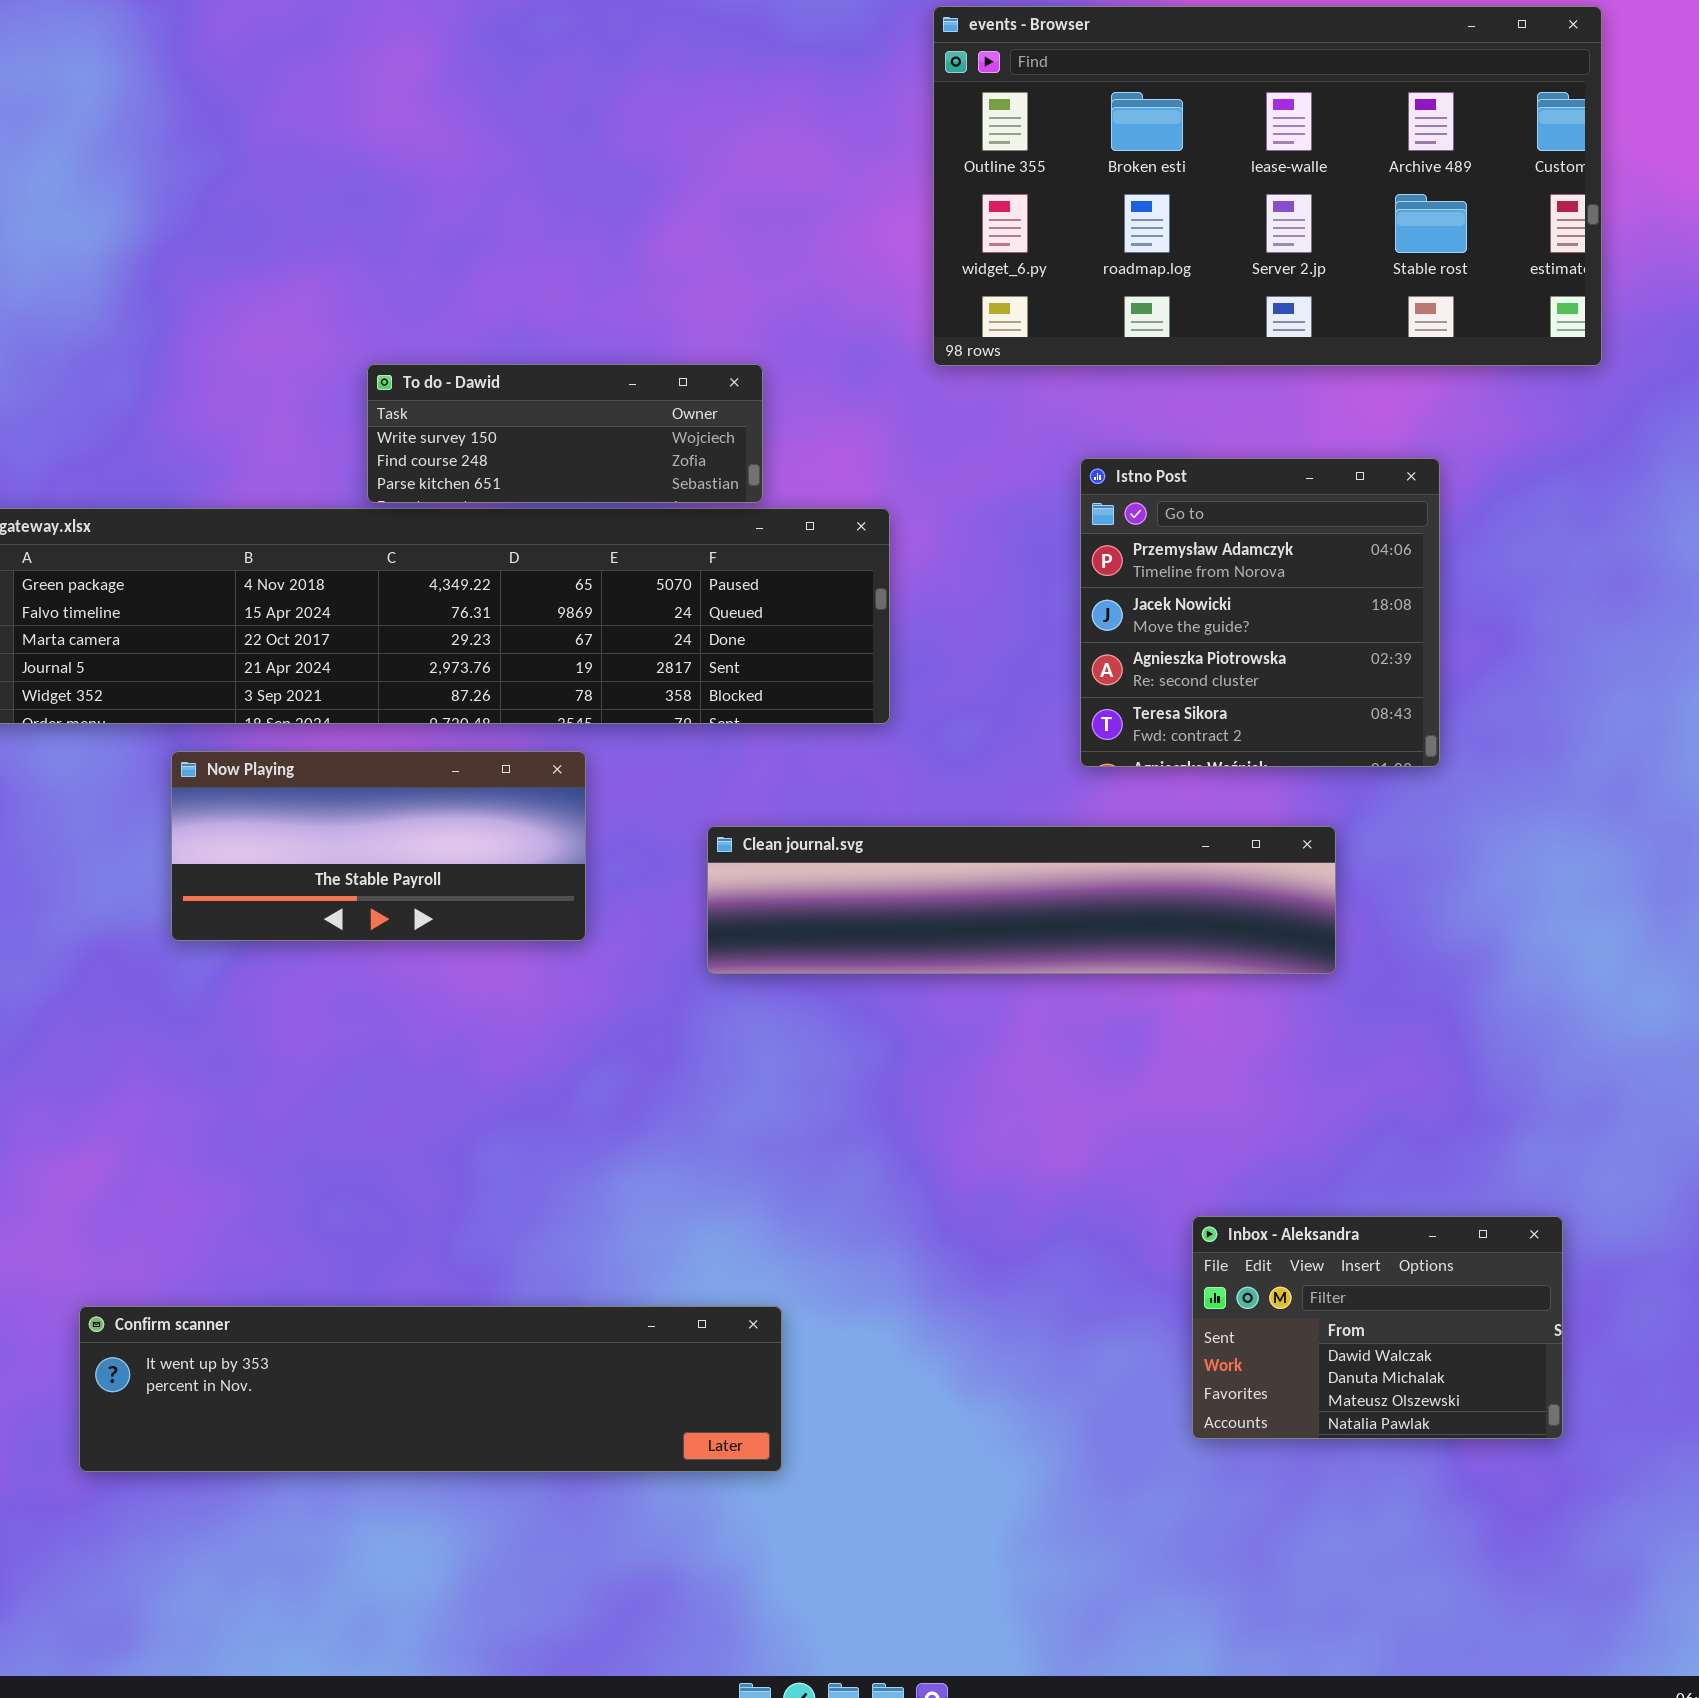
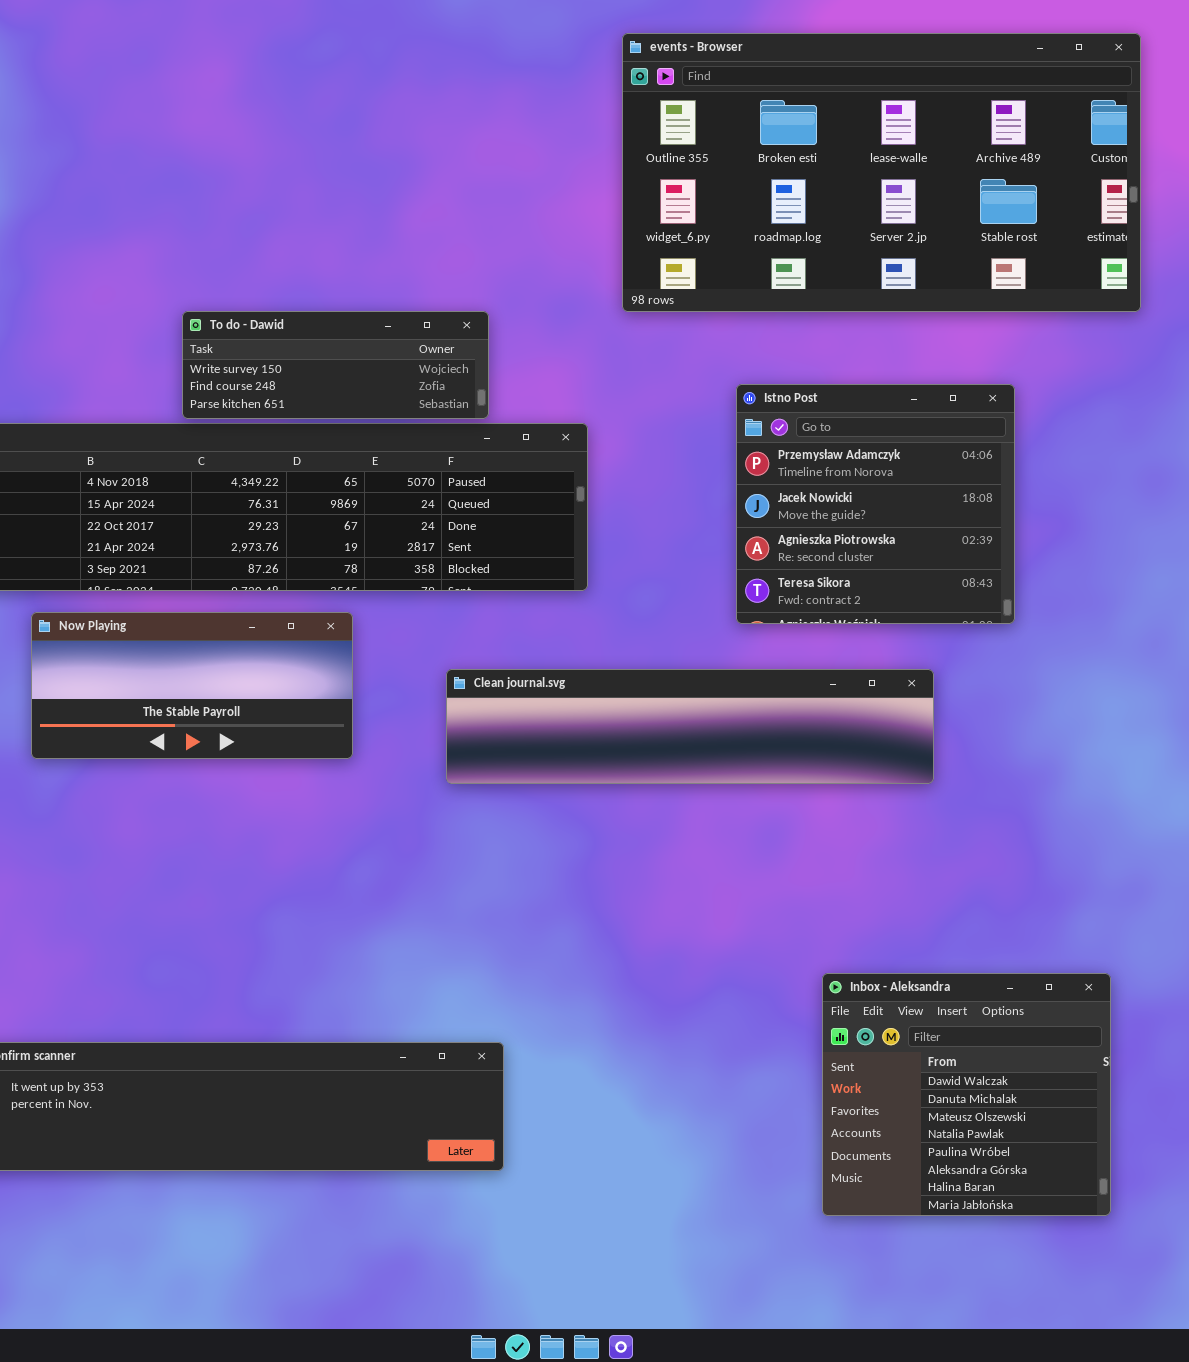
Inbox - Aleksandra: [1192,1216,1563,1439] -> [822,973,1111,1216], resized

